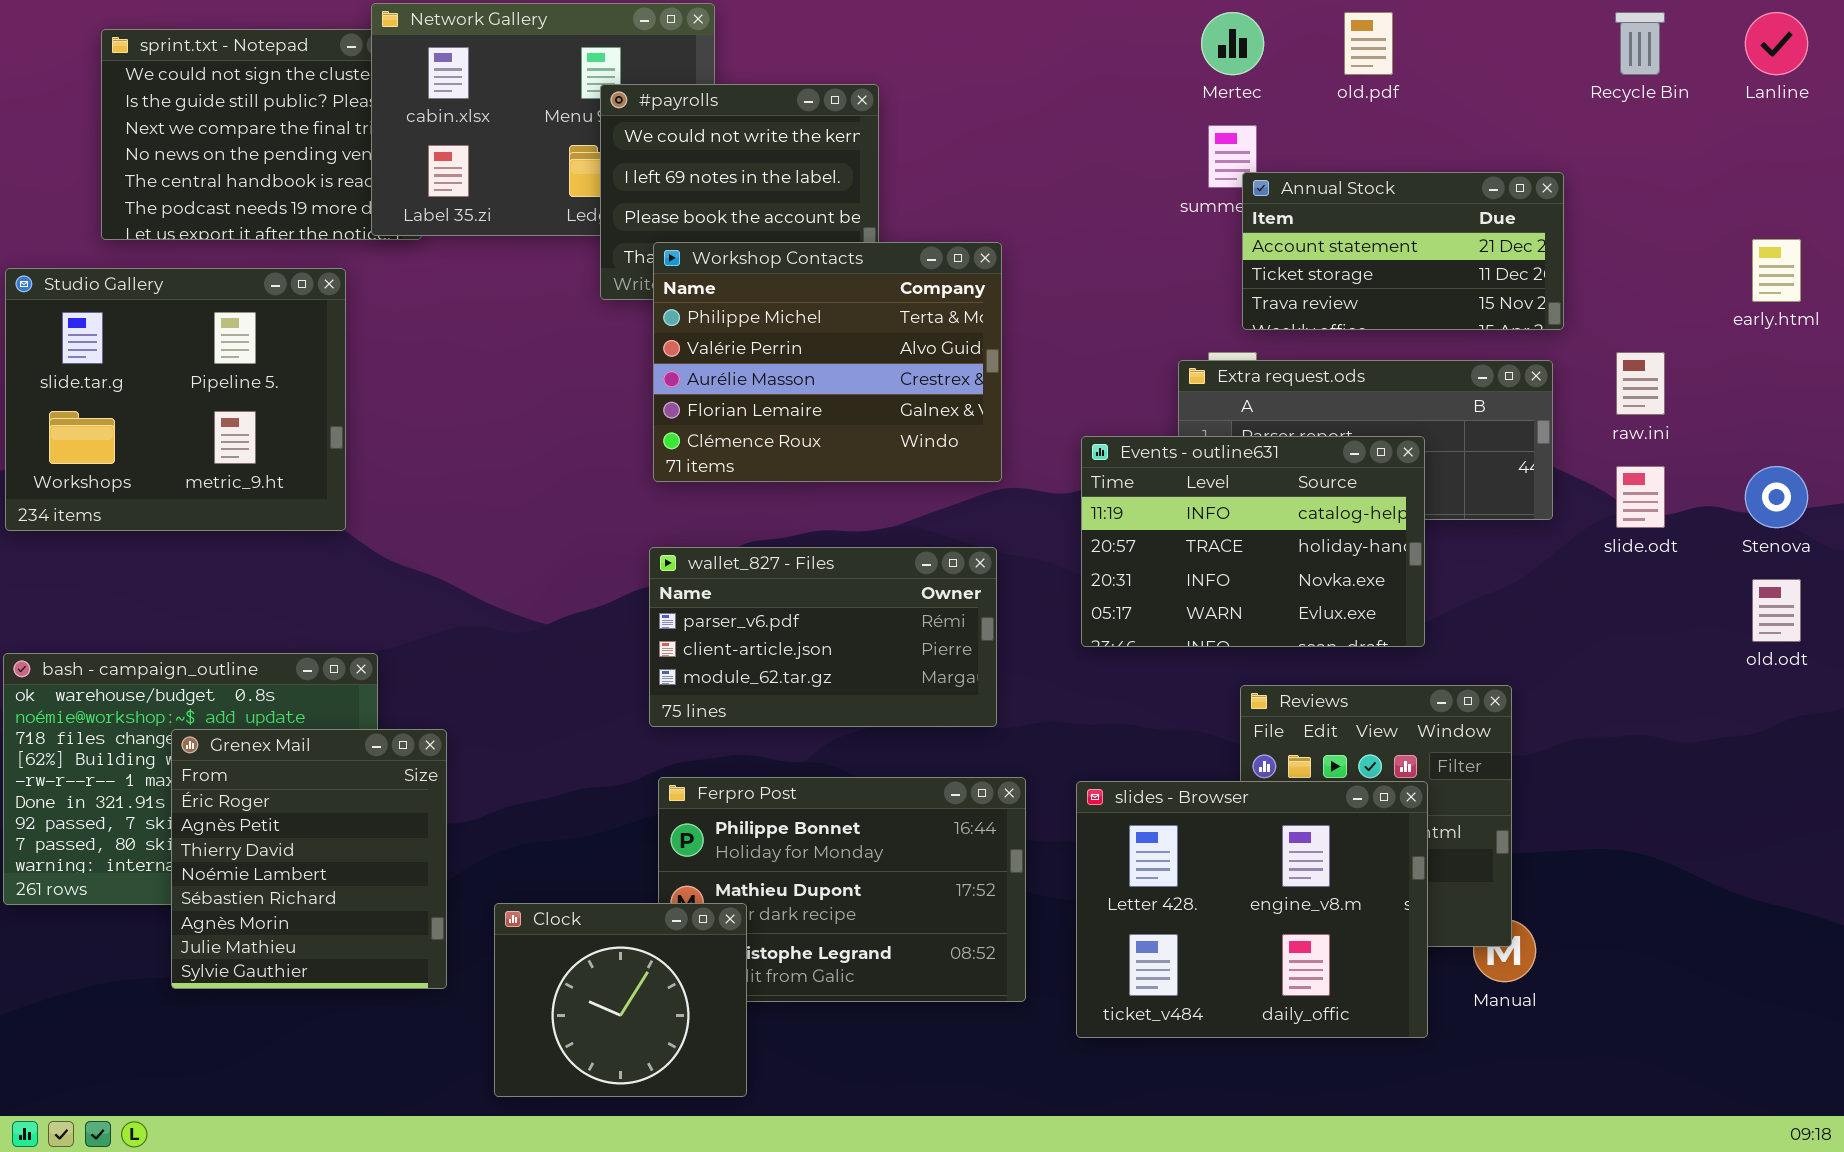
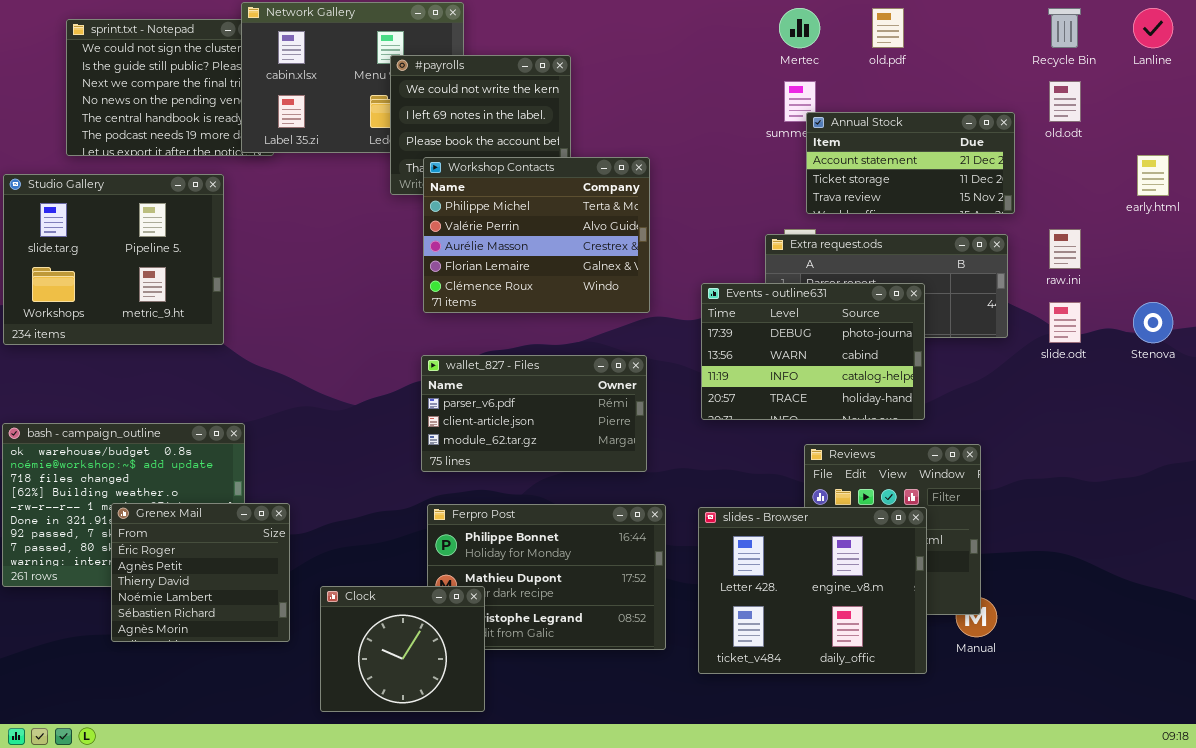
Events - outline631: [1081,436,1425,647] -> [701,283,925,420], scrolled up 2 rows
old.odt: [1752,579,1801,642] -> [1049,81,1081,122], moved
Grenex Mail: [171,729,447,989] -> [111,503,290,642], resized

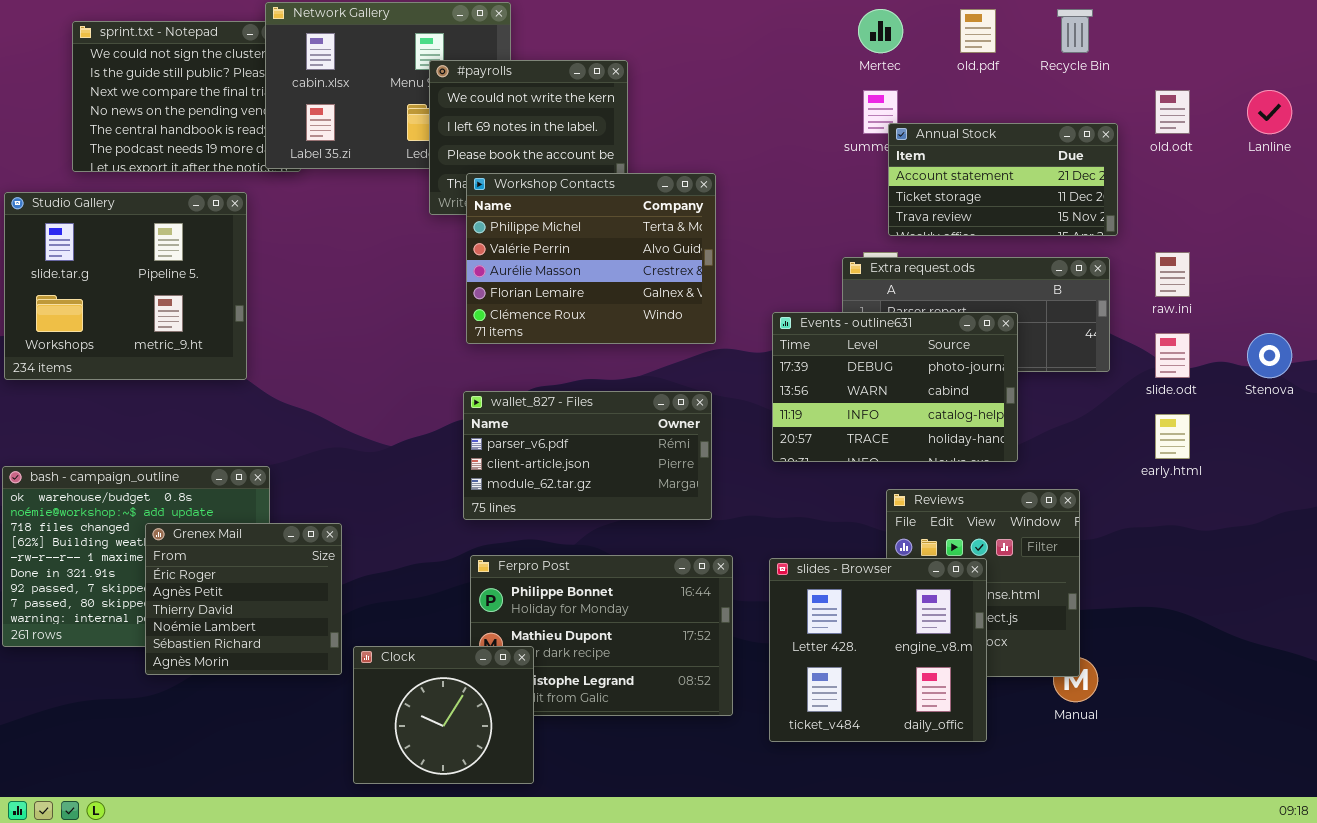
Recycle Bin: [1048,8,1081,48] -> [1057,9,1093,53], moved
Lanline: [1133,8,1173,48] -> [1247,90,1292,134], moved
early.html: [1137,155,1169,196] -> [1155,414,1190,459], moved
Grenex Mail: [111,503,290,642] -> [145,523,342,675], moved
slides - Browser: [698,507,927,674] -> [769,558,987,742], resized

